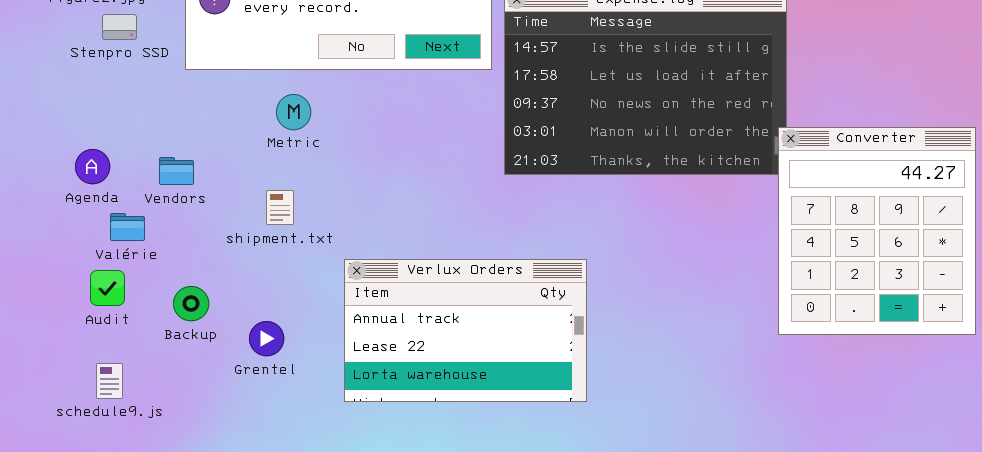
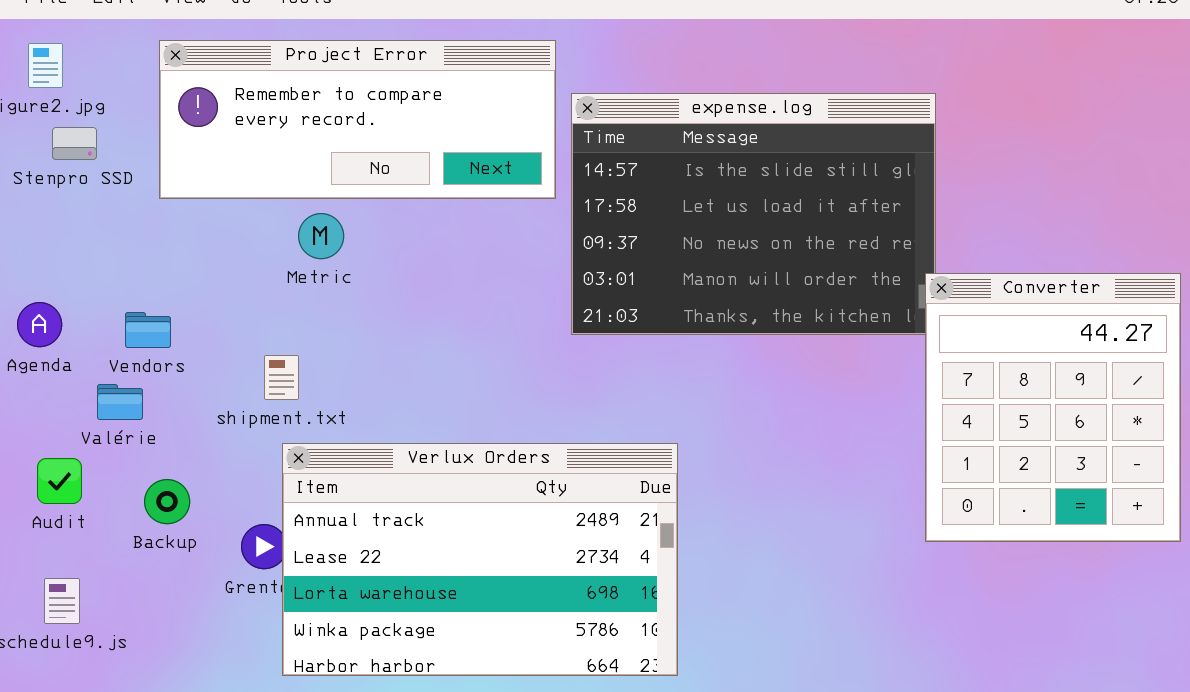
Metric: [276,94,311,130] -> [298,213,344,259], moved
Valérie: [110,213,145,241] -> [97,384,143,420], moved
Verlux Orders: [344,259,587,402] -> [282,443,678,676], resized

